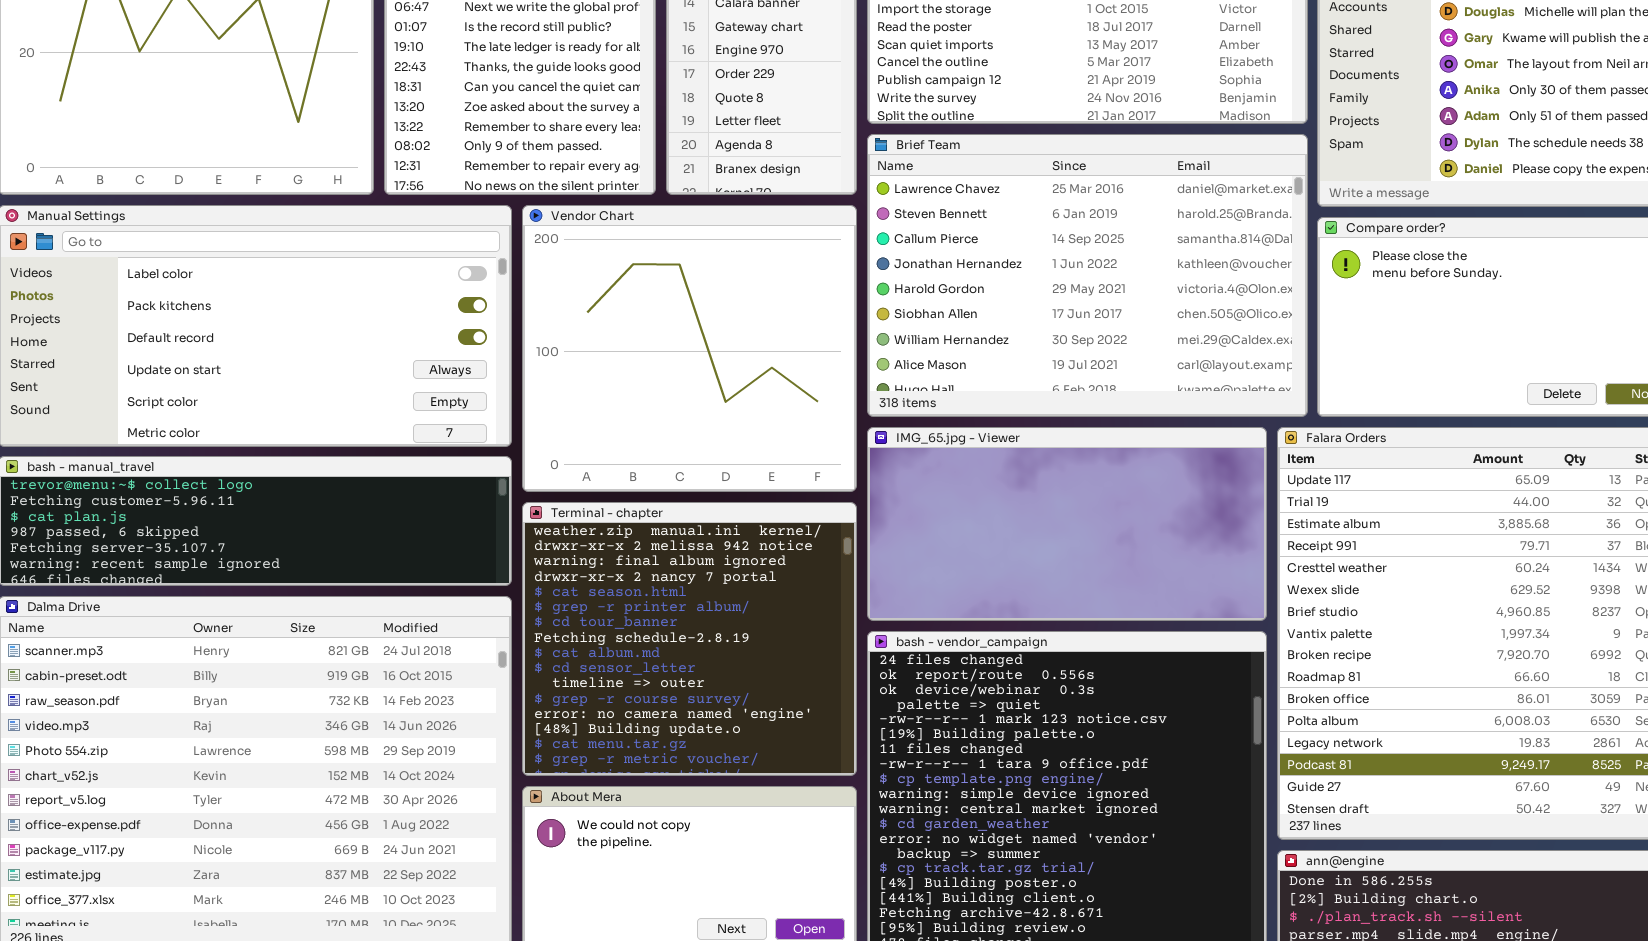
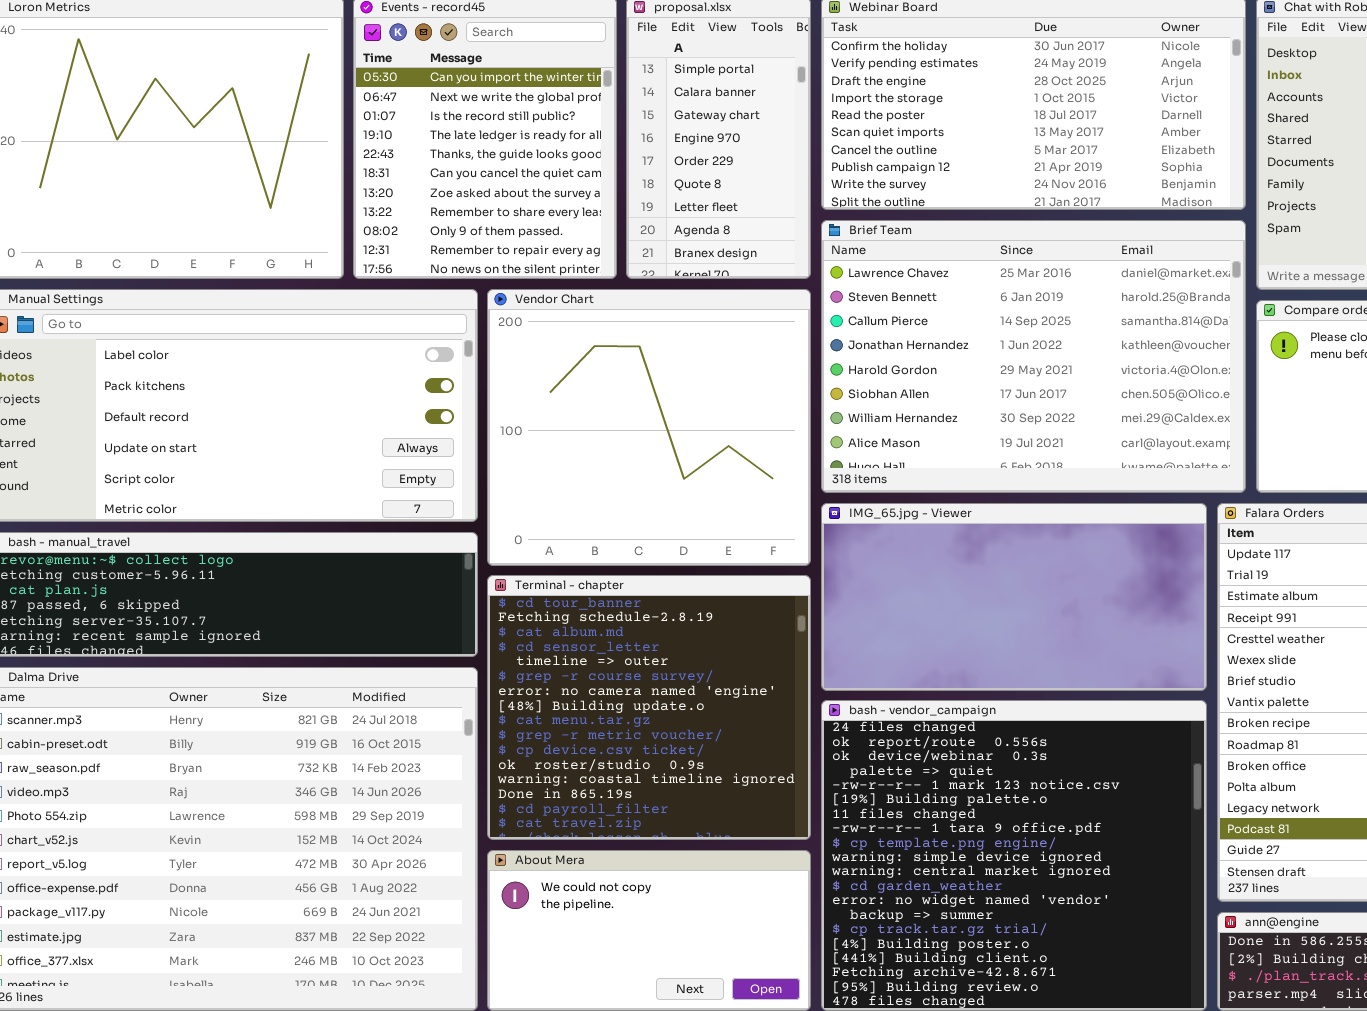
Terminal - chapter: [522,502,857,776] -> [487,575,811,840], scrolled down 6 rows

